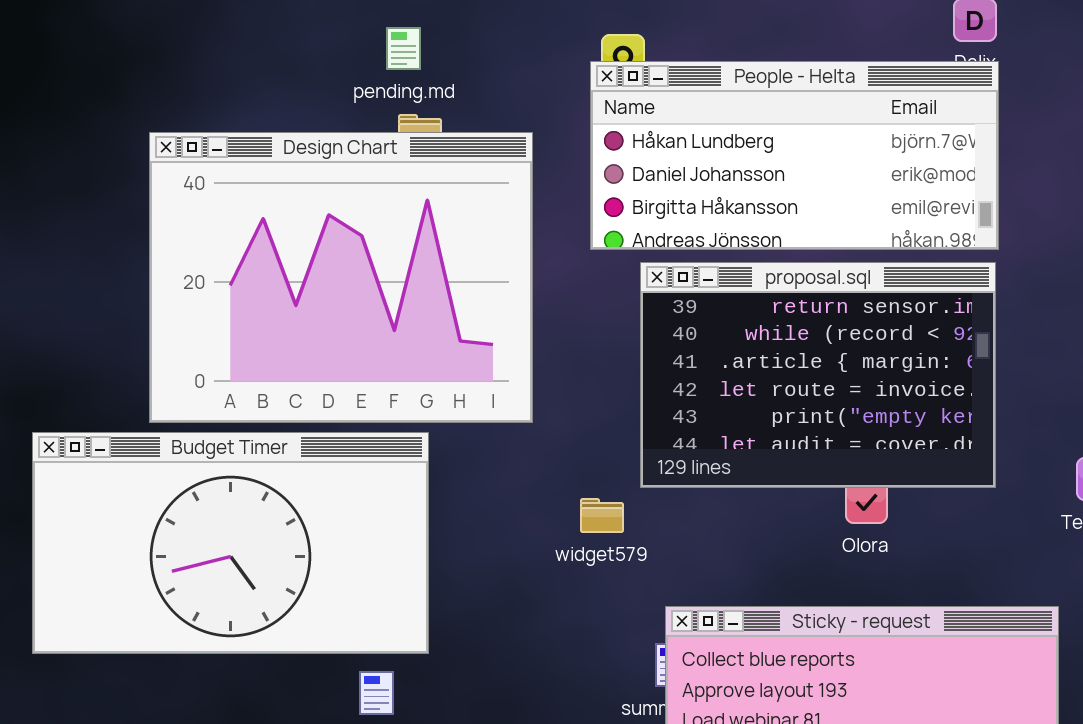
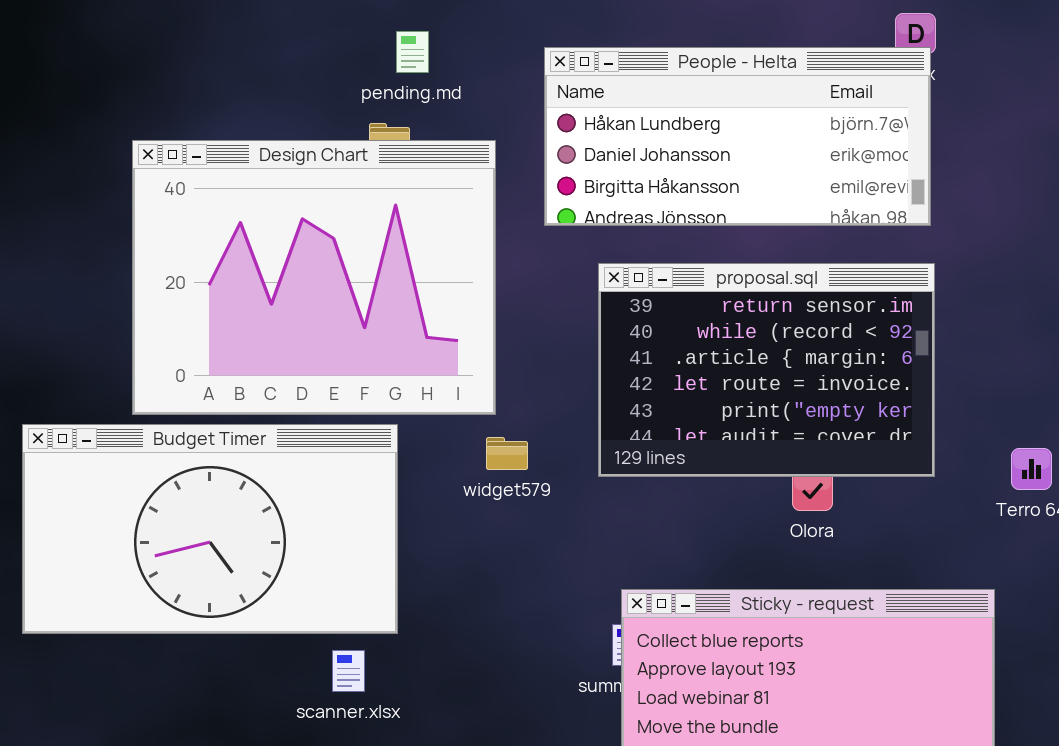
pending.md: [386,27,421,70] -> [396,31,429,73], moved
People - Helta: [590,61,999,250] -> [544,47,931,226], moved
widget579: [580,498,624,533] -> [486,437,528,470], moved

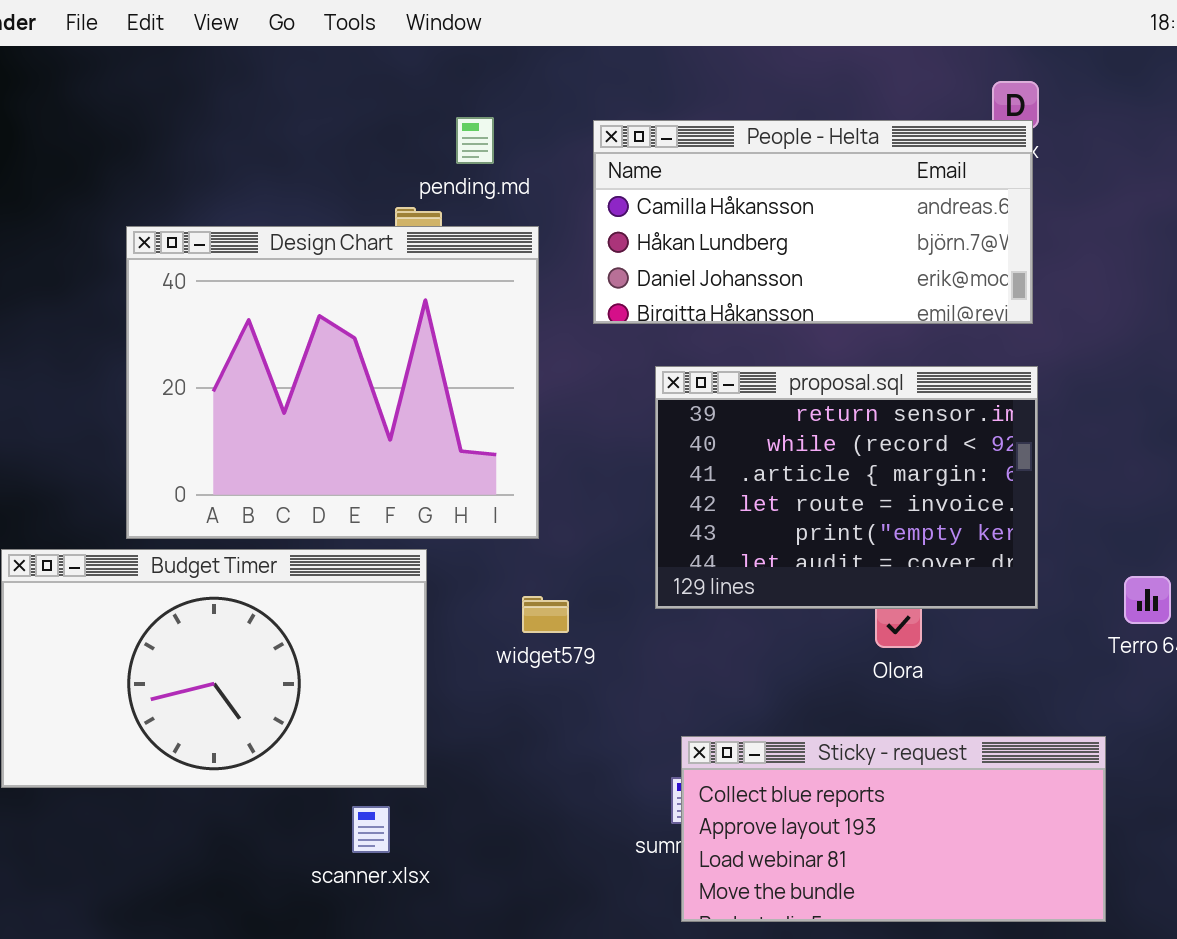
pending.md: [396,31,429,73] -> [456,117,494,164], moved
People - Helta: [544,47,931,226] -> [593,120,1033,324], scrolled up 1 row
widget579: [486,437,528,470] -> [522,596,569,633], moved

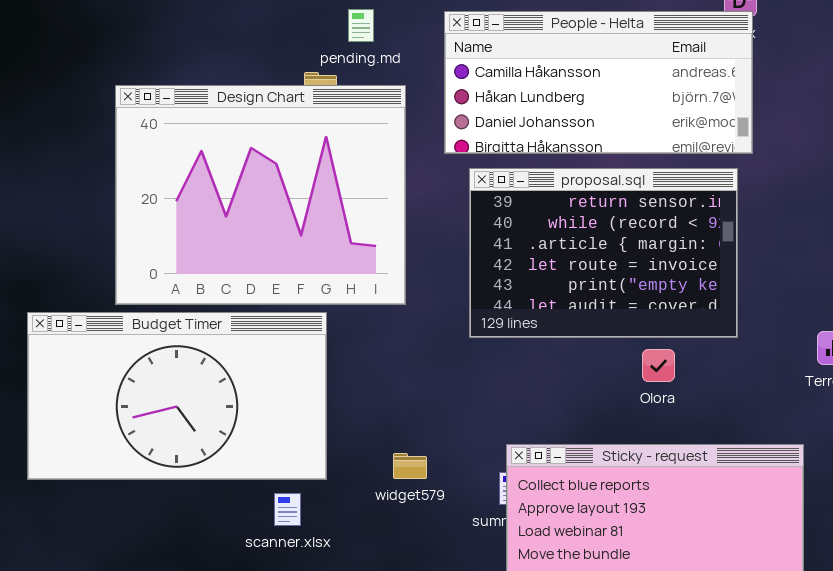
proposal.sql: [655,366,1038,609] -> [469,168,738,338], moved
widget579: [522,596,569,633] -> [393,453,427,479], moved

